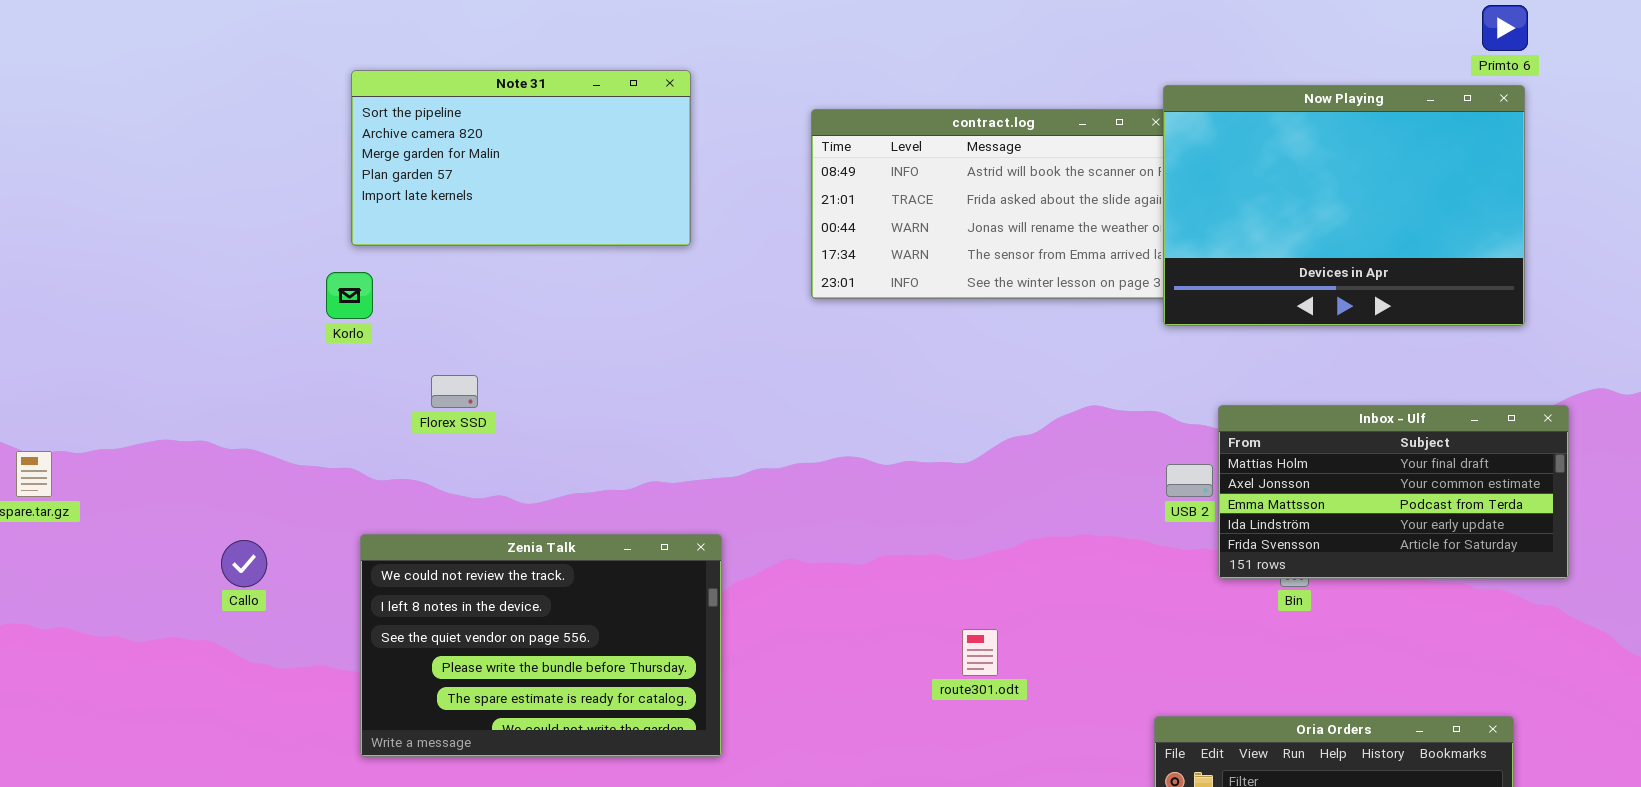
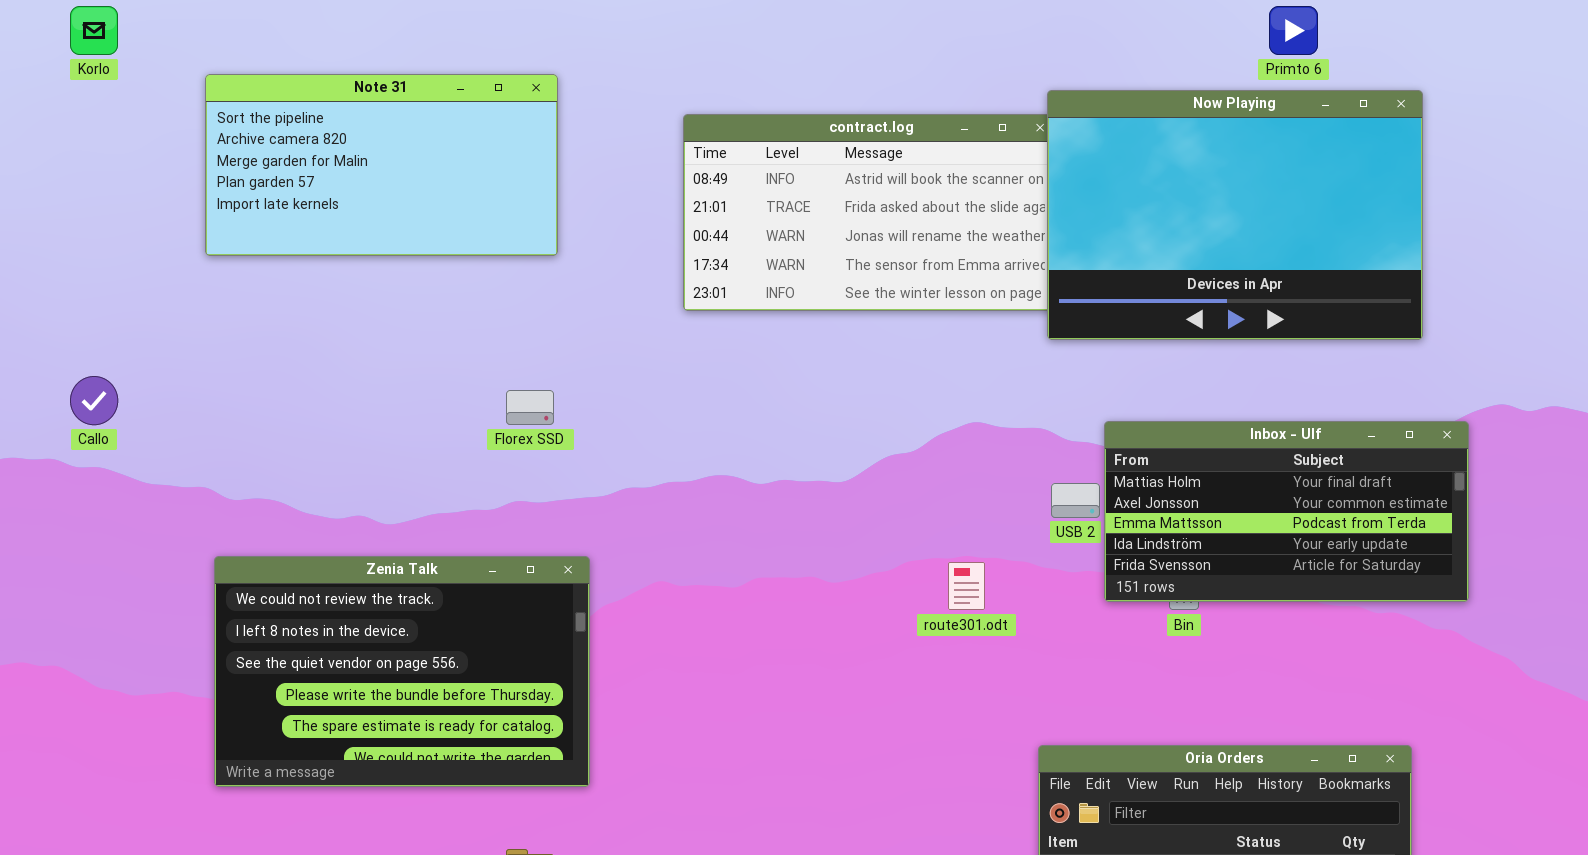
Primto 6: [1482,5,1528,51] -> [1269,6,1318,55], moved
Korlo: [326,272,373,319] -> [70,6,118,55], moved
Florex SSD: [431,375,478,408] -> [506,390,554,425], moved
Callo: [221,540,267,587] -> [70,376,118,425], moved
route301.odt: [962,629,998,676] -> [948,562,985,610], moved

